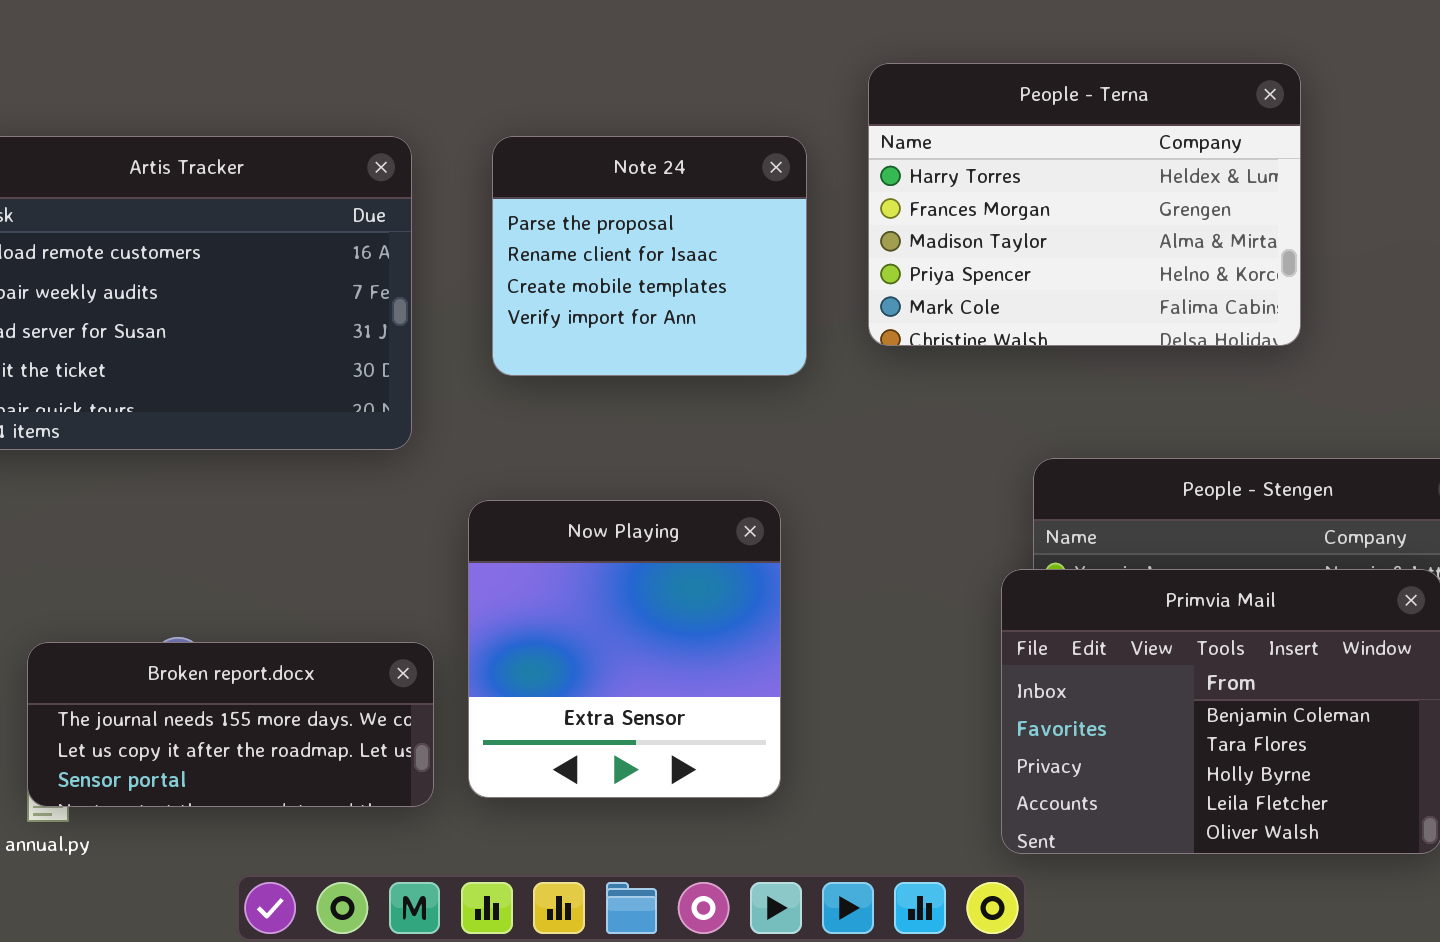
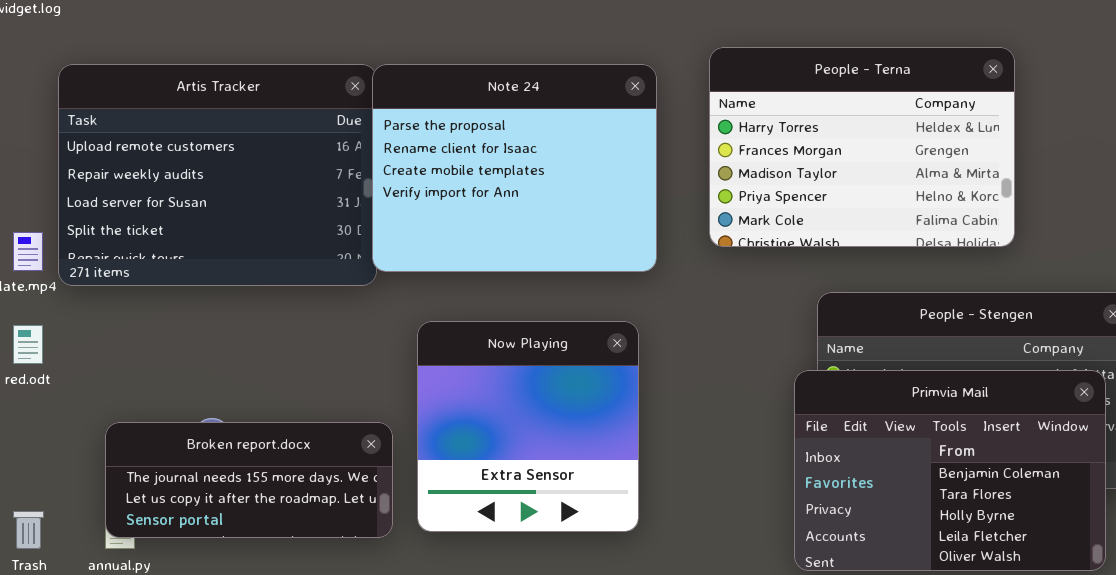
People - Terna: [868,63,1301,346] -> [709,47,1015,247], moved
Note 24: [492,136,807,376] -> [372,64,657,272], resized

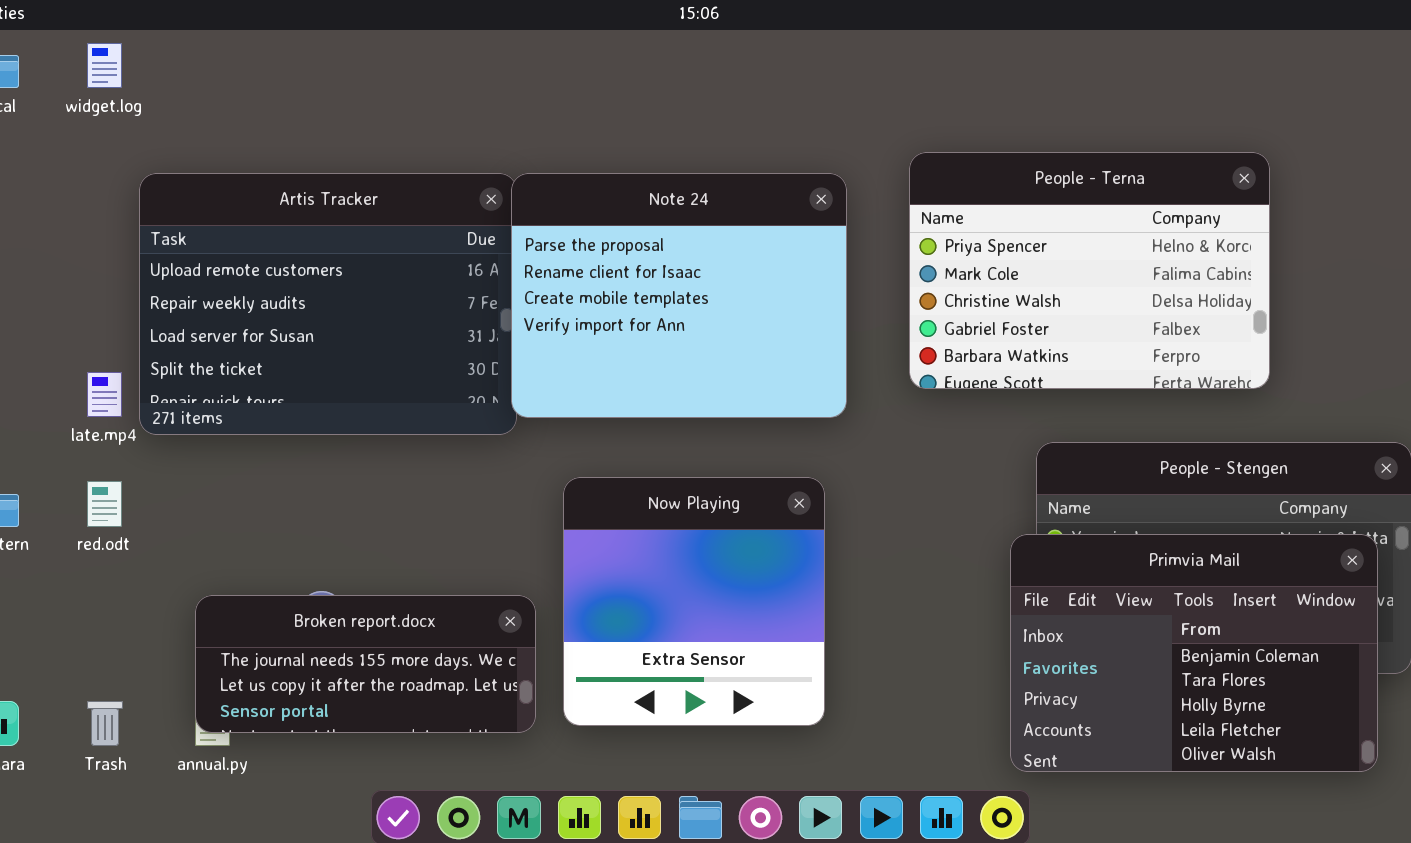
People - Terna: [709,47,1015,247] -> [909,152,1270,389], scrolled down 3 rows

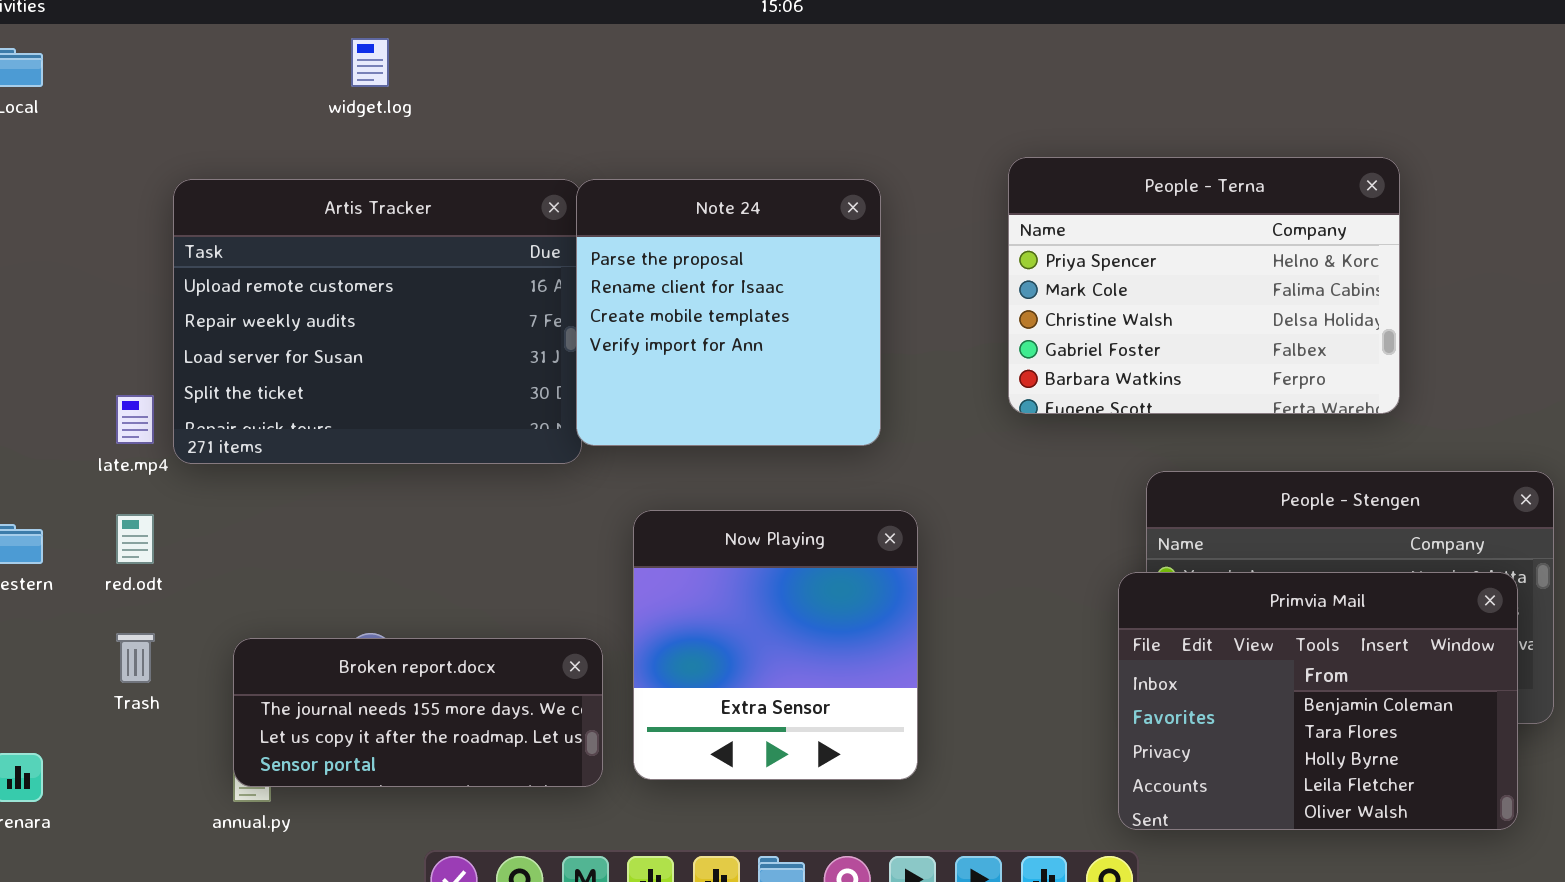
widget.log: [87,43,122,88] -> [351,38,389,87], moved
Note 24: [511,173,847,418] -> [576,179,881,446], resized
Trash: [87,701,123,746] -> [116,633,155,683], moved

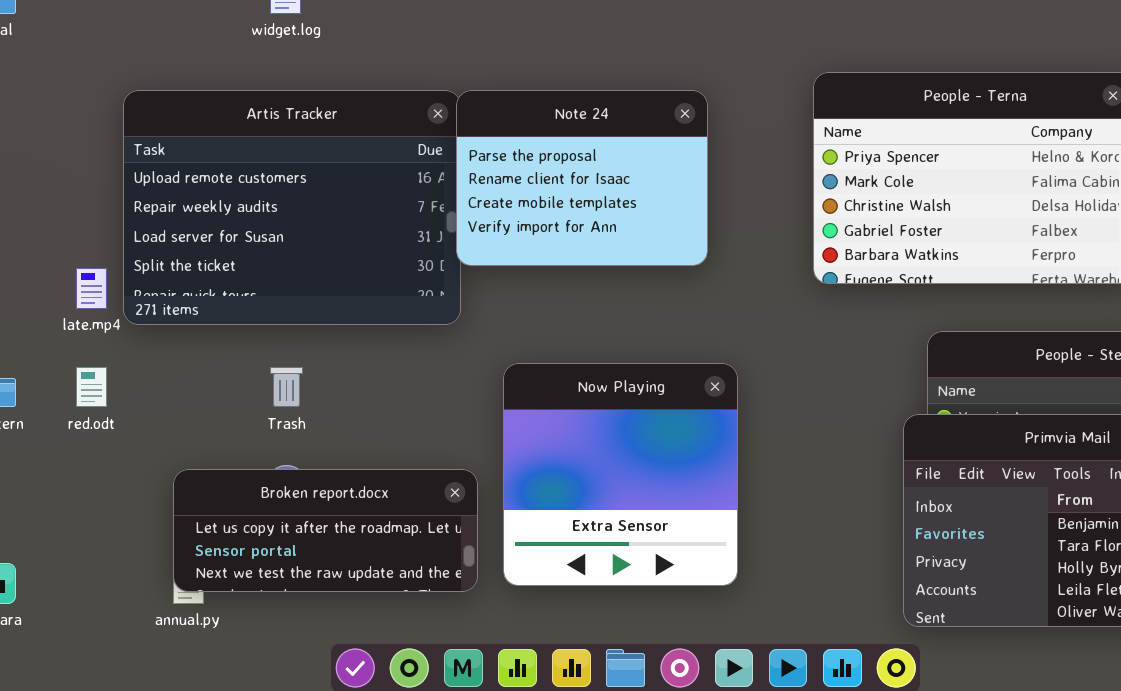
Note 24: [576,179,881,446] -> [456,90,708,266], resized
Trash: [116,633,155,683] -> [270,367,303,407], moved
Broken report.docx: [233,638,603,787] -> [173,469,478,592], scrolled down 1 row

